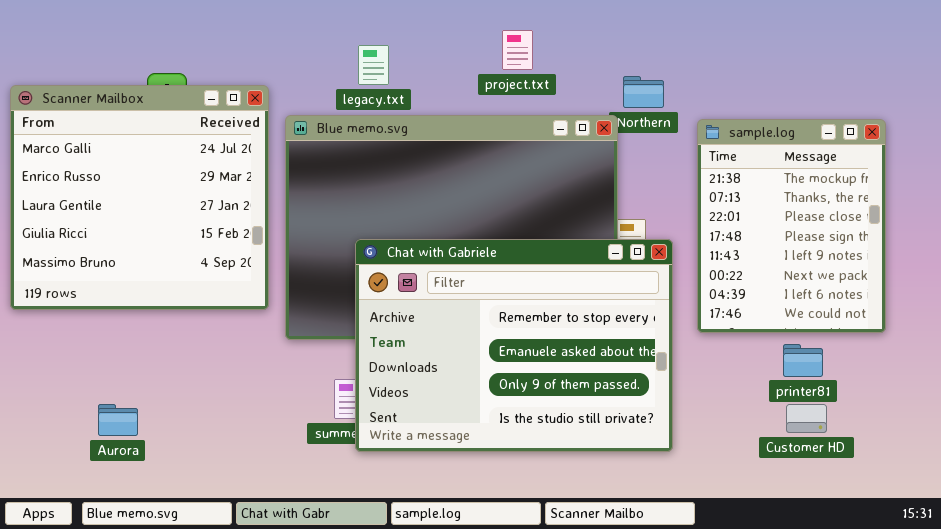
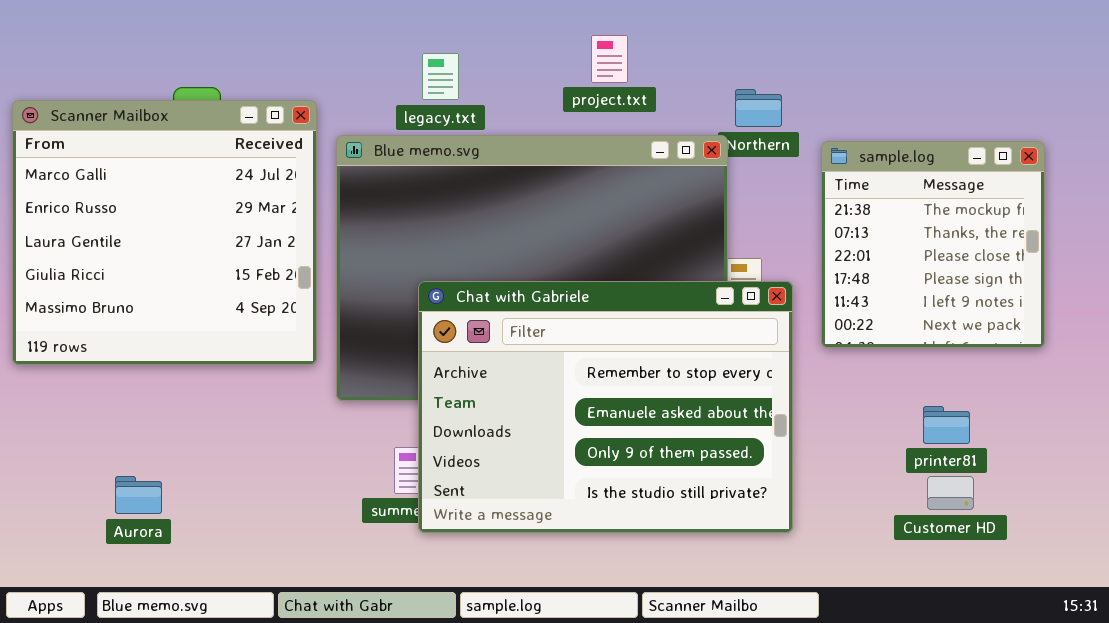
sample.log: [697,119,886,333] -> [821,141,1045,348], resized

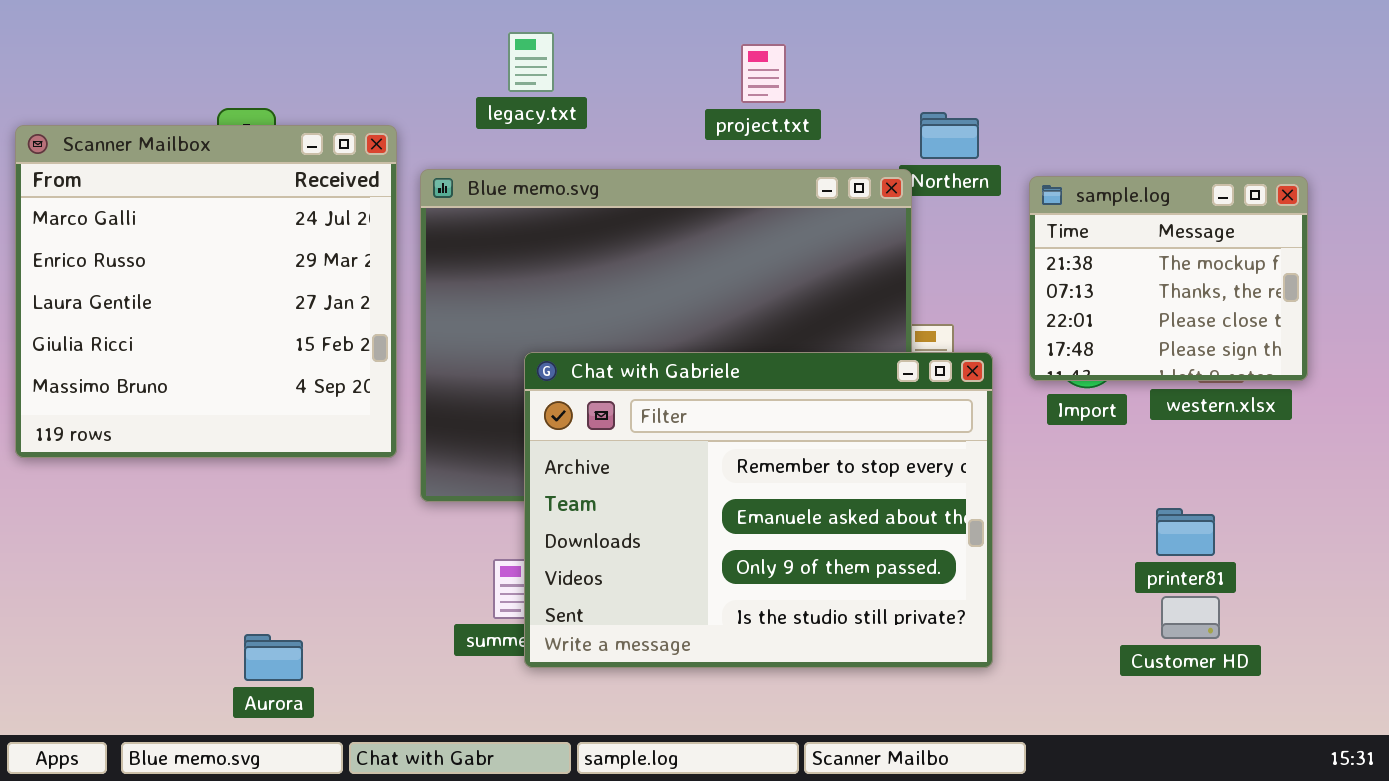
legacy.txt: [422,53,459,100] -> [508,32,554,92], moved
sample.log: [821,141,1045,348] -> [1029,176,1308,381], resized
Aurora: [115,476,162,514] -> [244,634,303,681], moved

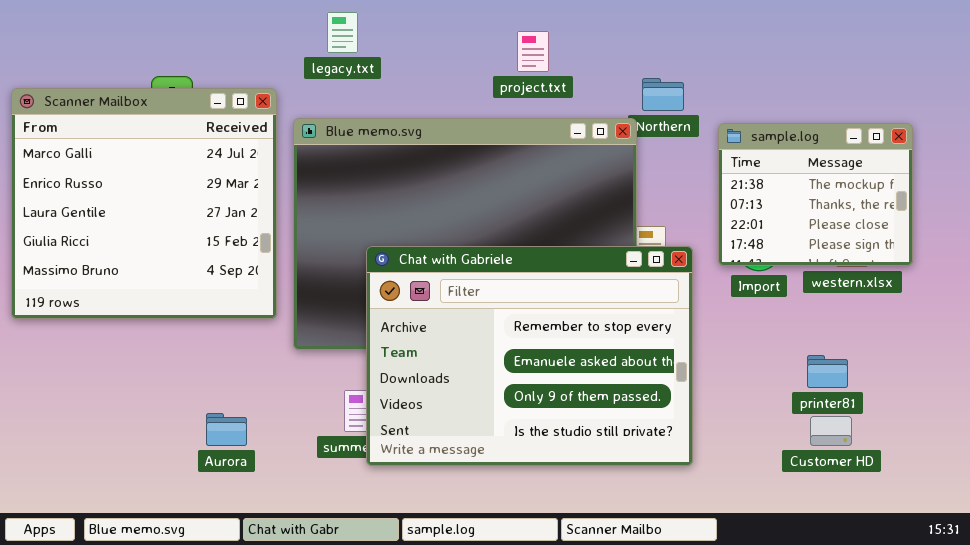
legacy.txt: [508,32,554,92] -> [327,12,358,53], moved
Aurora: [244,634,303,681] -> [206,413,247,446], moved

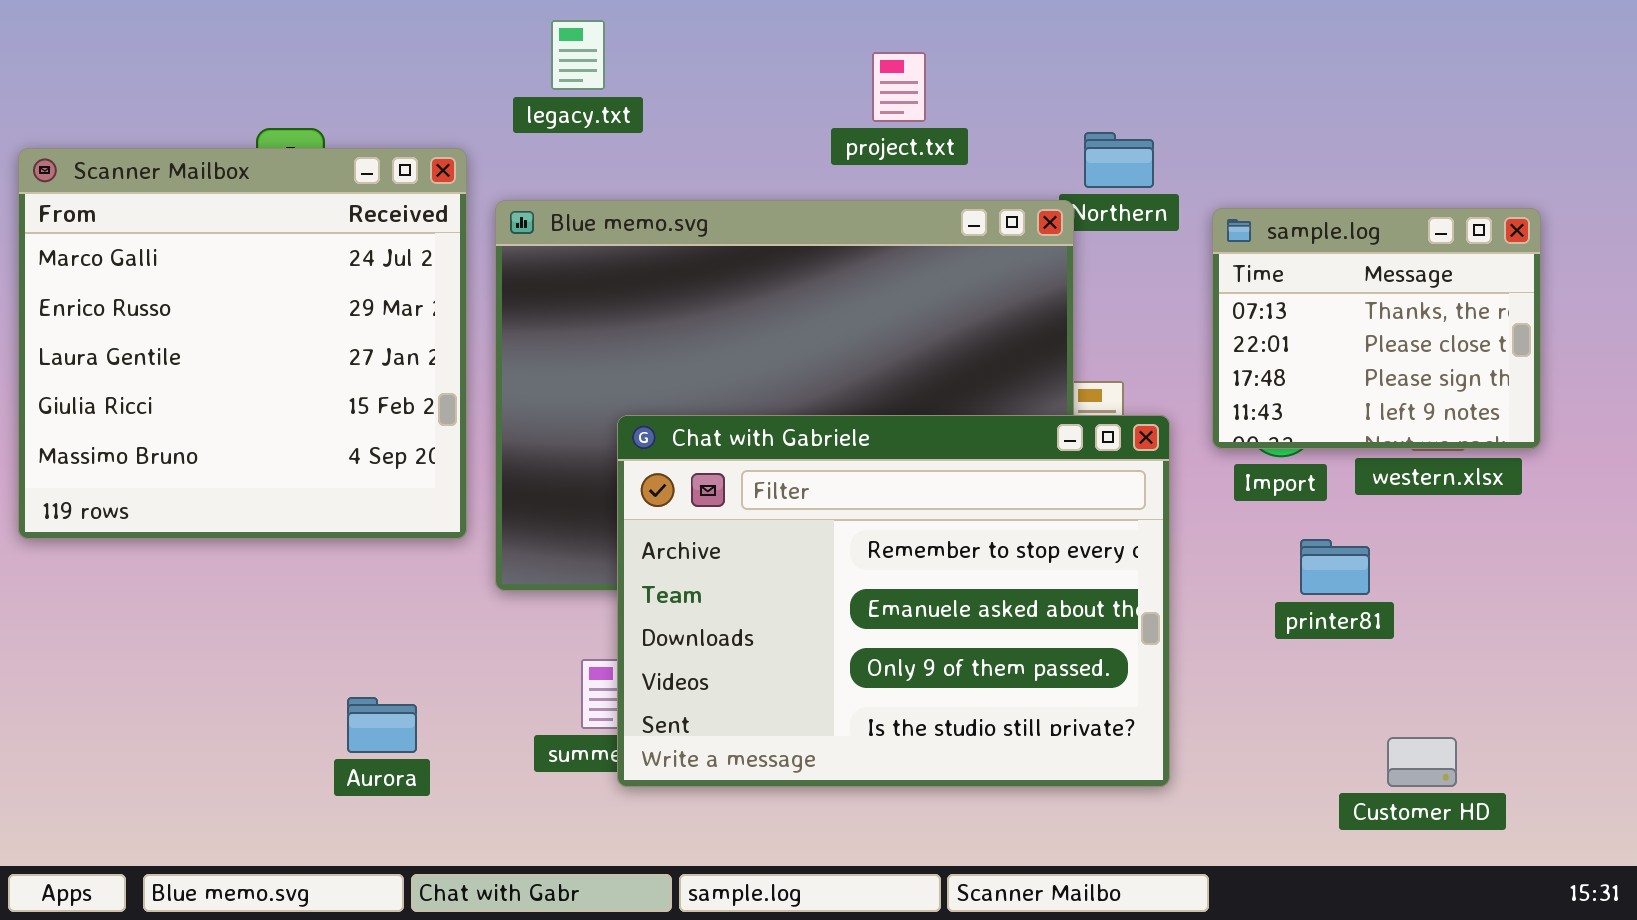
sample.log: [718,123,913,266] -> [1212,208,1541,449], scrolled down 1 row
printer81: [807,355,848,388] -> [1300,539,1370,595], moved
Customer HD: [810,416,852,446] -> [1387,737,1457,787], moved

